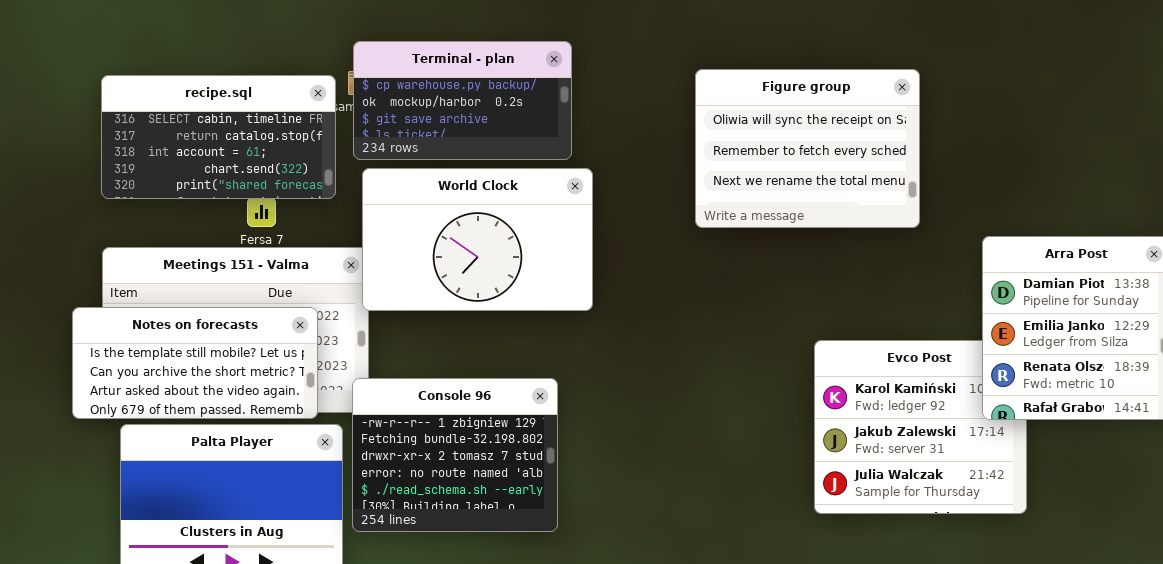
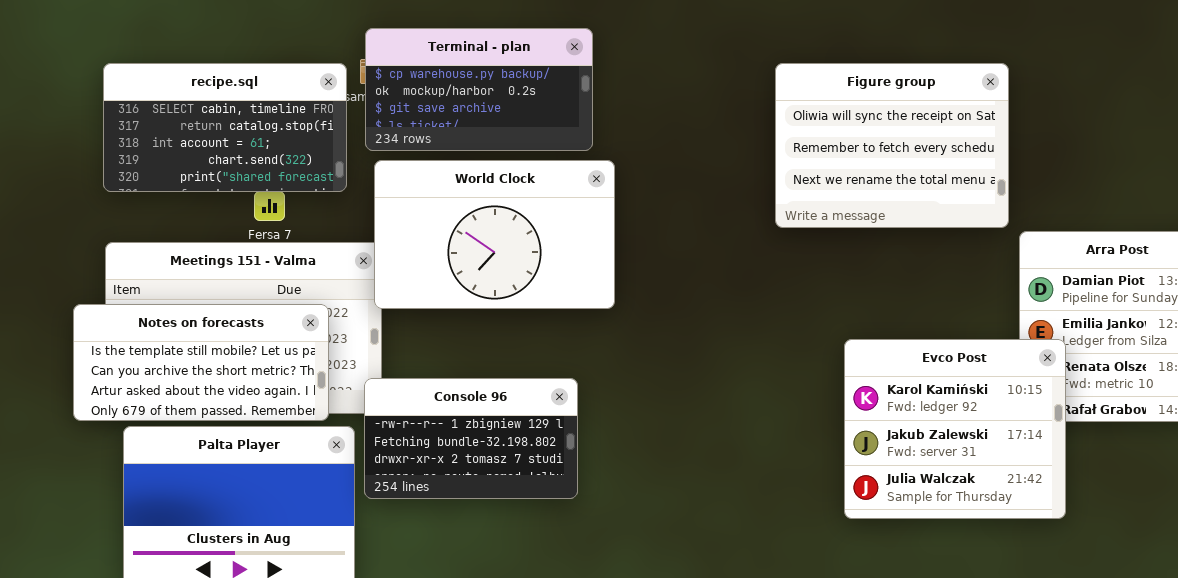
Figure group: [695,69,920,228] -> [775,63,1009,228], moved
Evco Post: [814,340,1027,514] -> [844,339,1066,519], raised
Console 96: [352,378,558,532] -> [364,378,578,499], resized

